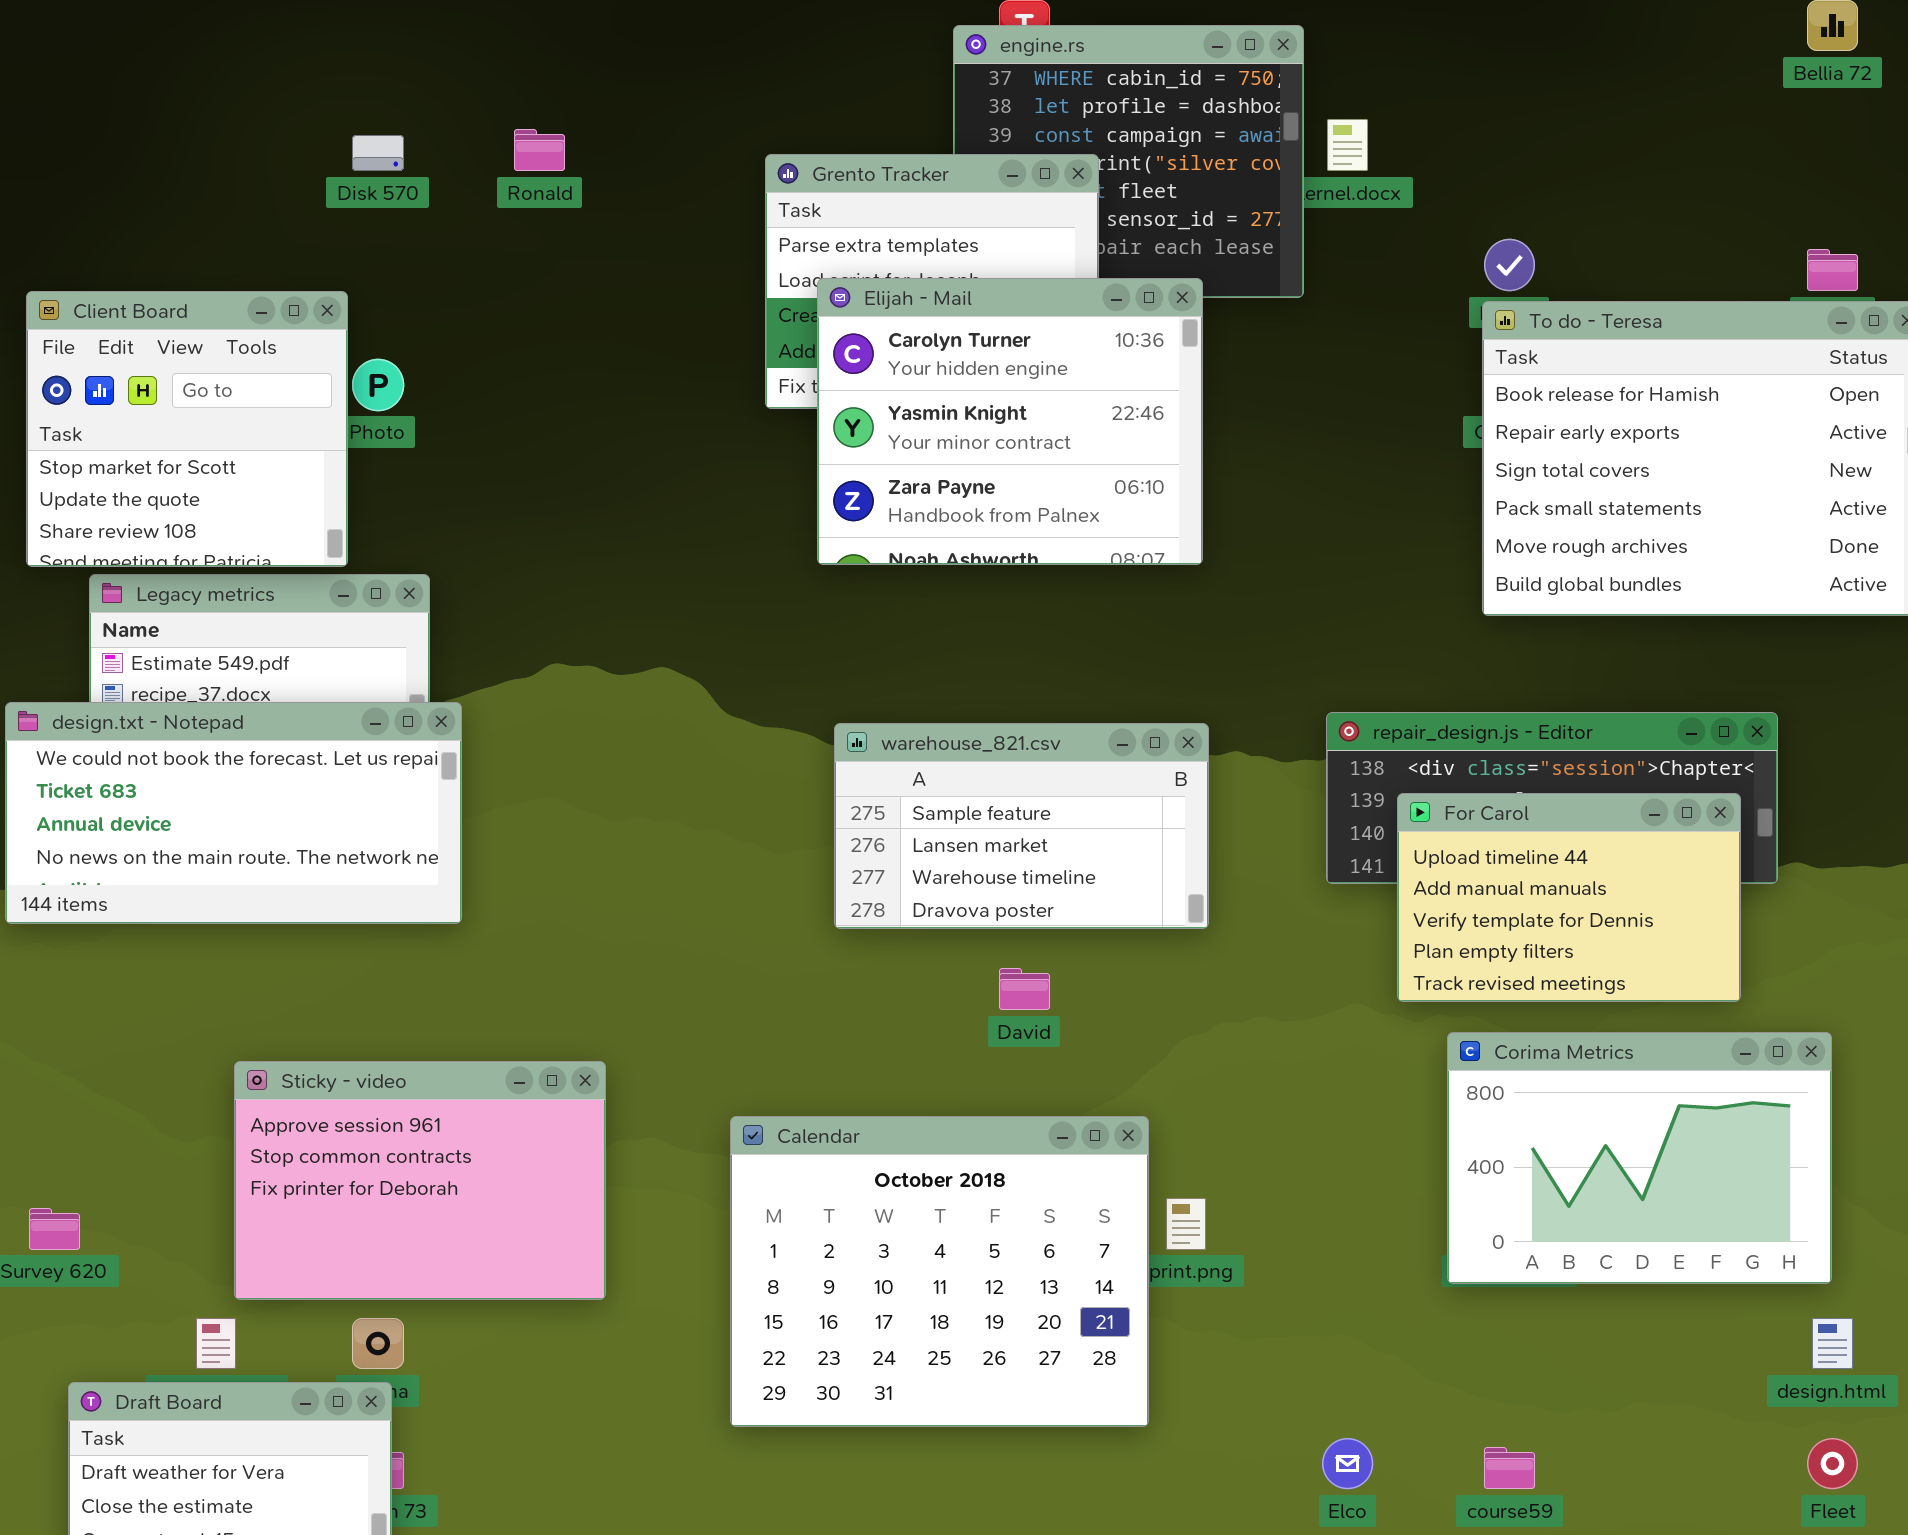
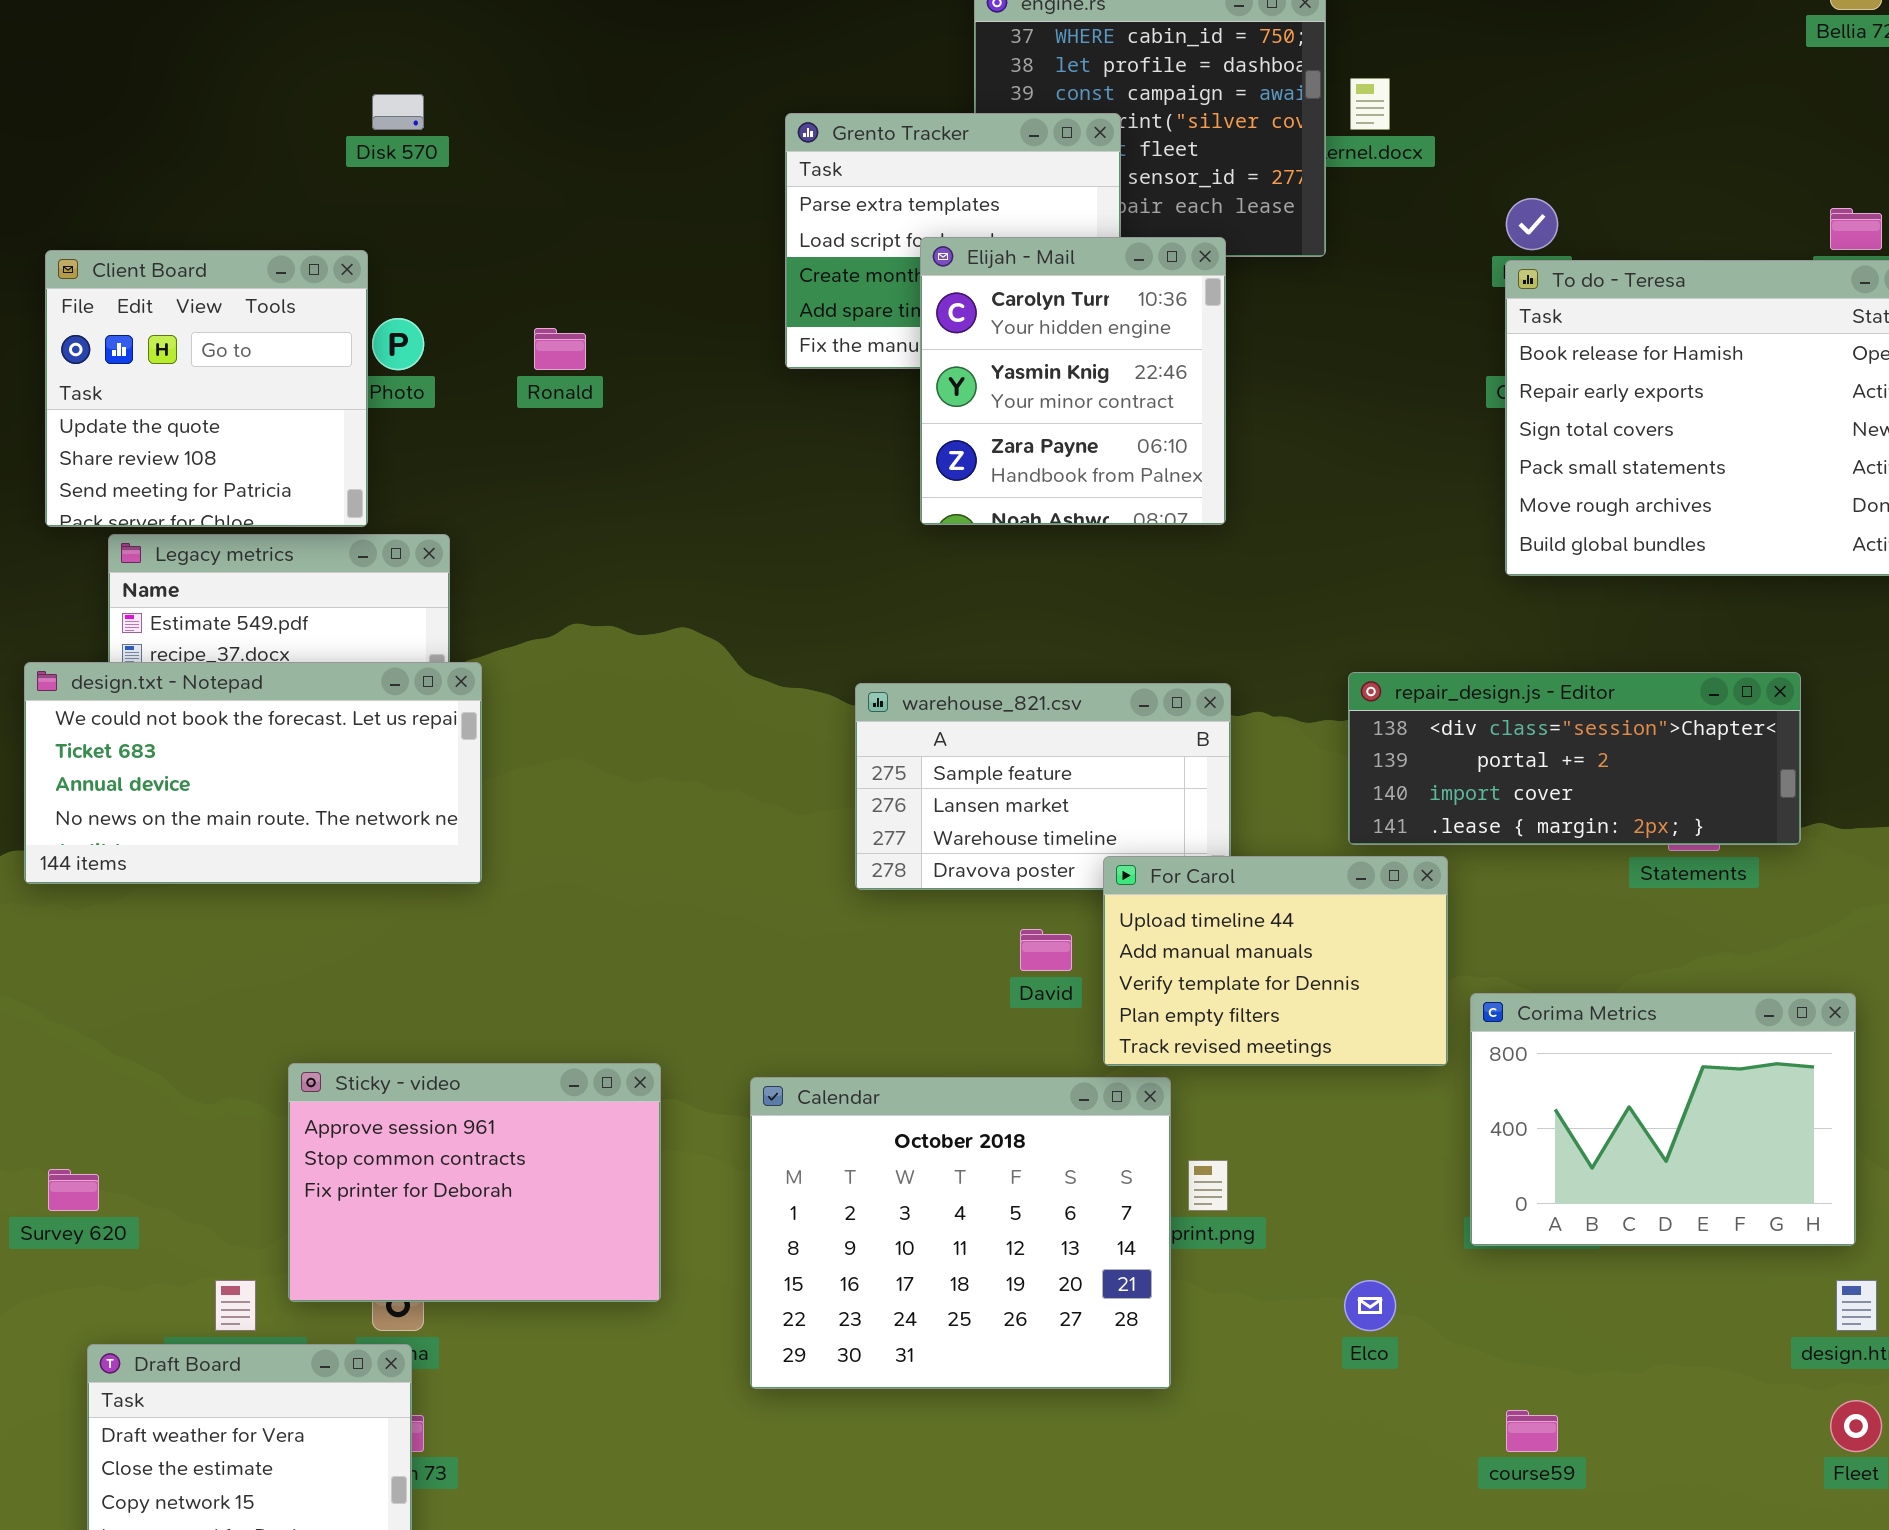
Ronald: [514,129,565,171] -> [534,328,586,370], moved
Elijah - Mail: [817,278,1203,565] -> [920,237,1226,525], resized
Client Board: [26,291,348,567] -> [45,250,368,527], scrolled down 1 row
For Carol: [1397,793,1741,1002] -> [1103,856,1448,1066], moved
Sticky - video: [234,1061,606,1300] -> [288,1063,661,1302], moved
Elco: [1322,1438,1373,1489] -> [1344,1280,1396,1331], moved

